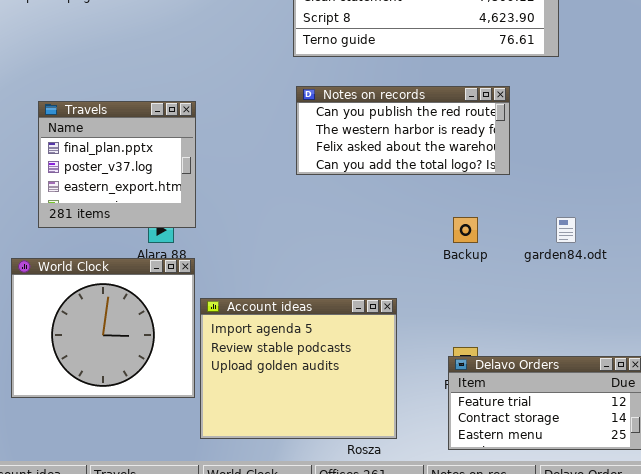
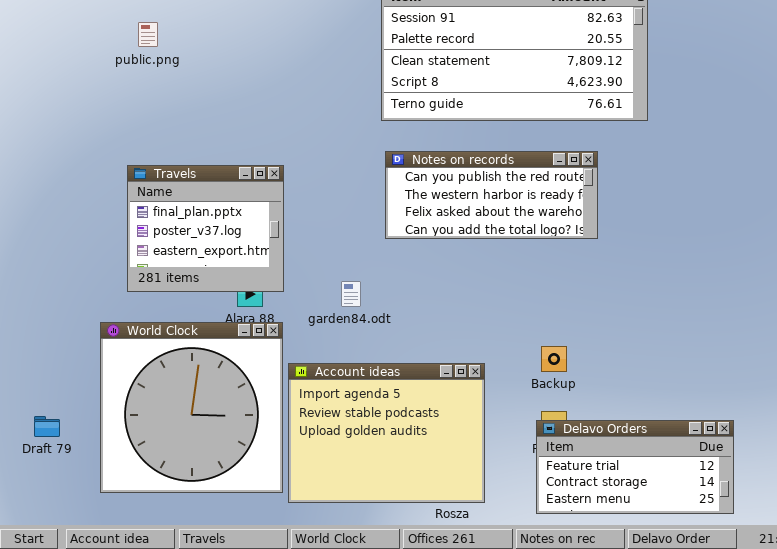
Backup: [453,217,478,243] -> [541,346,567,372], moved
garden84.odt: [556,217,576,243] -> [341,281,361,307], moved
World Clock: [11,258,195,398] -> [100,322,283,493], resized

